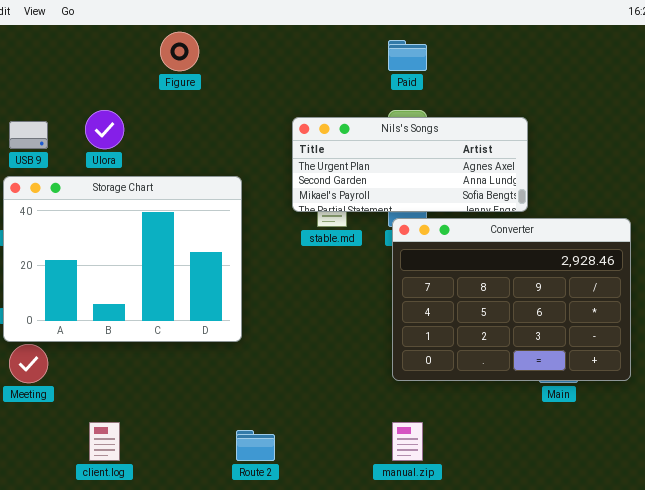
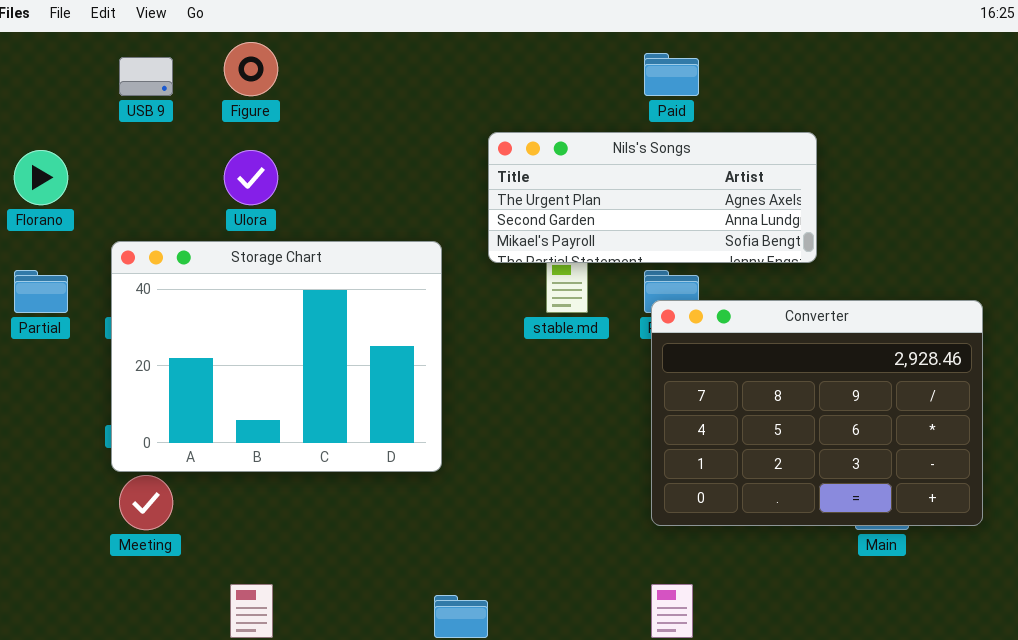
Figure: [160,32,199,71] -> [224,42,278,96], moved
Nils's Songs: [292,117,528,212] -> [488,132,817,263], moved
USB 9: [9,121,48,149] -> [119,57,173,96], moved

